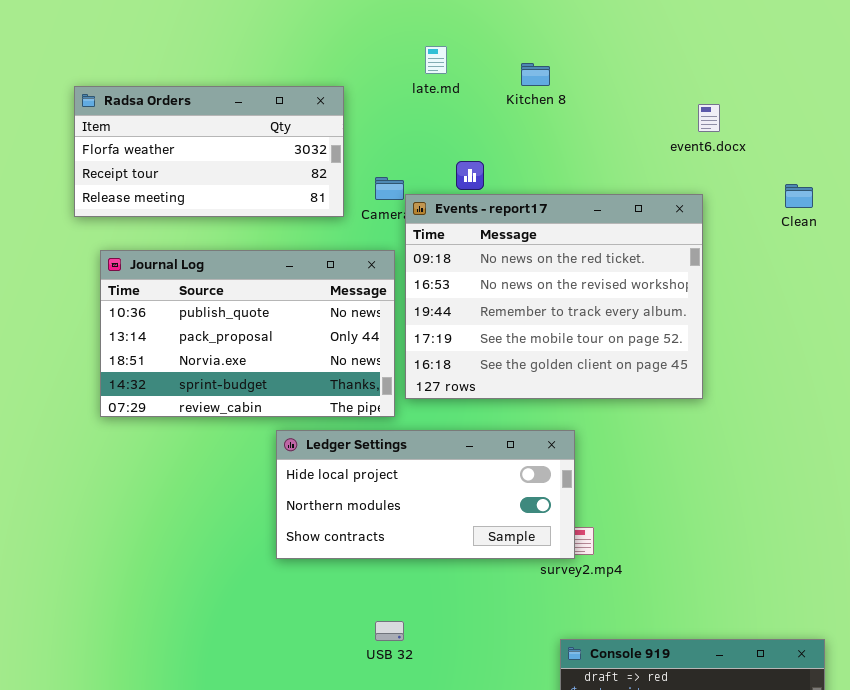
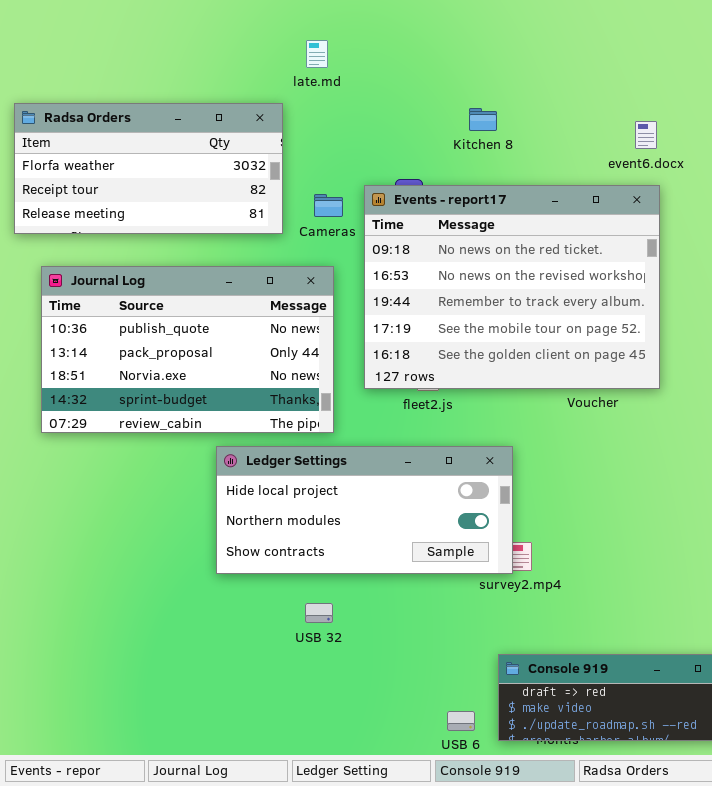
late.md: [425,46,447,74] -> [306,40,328,68], moved
Kitchen 8: [521,63,550,86] -> [469,108,497,131], moved
Events - report17: [405,194,703,399] -> [364,185,660,389], moved
USB 32: [375,621,404,641] -> [305,603,333,623], moved

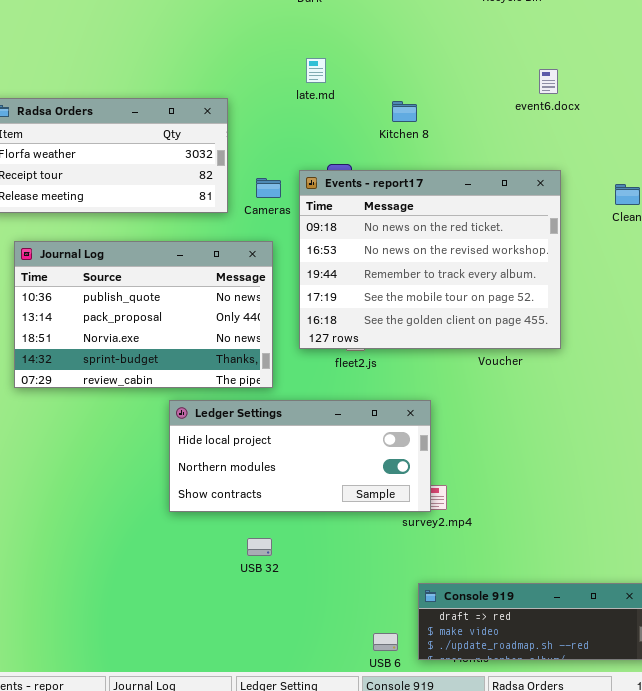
late.md: [306,40,328,68] -> [306,58,326,83], moved
event6.docx: [635,121,657,149] -> [539,69,558,94], moved

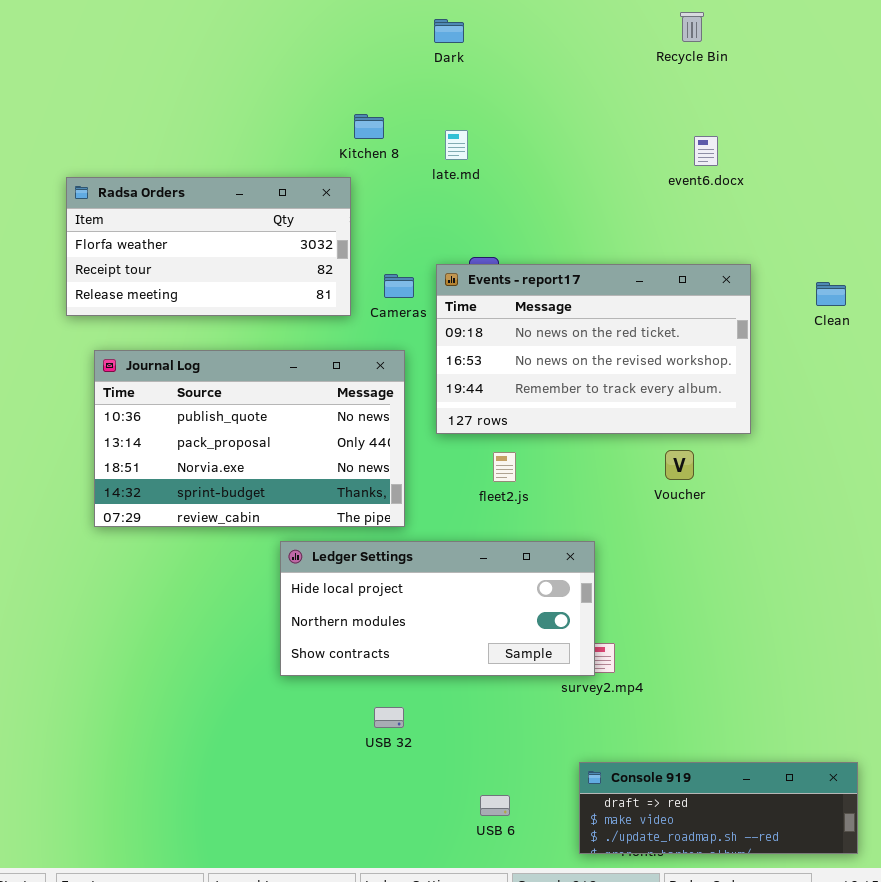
event6.docx: [539,69,558,94] -> [694,136,718,166], moved
Kitchen 8: [392,101,417,122] -> [354,114,384,139], moved
Events - report17: [299,170,561,349] -> [436,264,751,434], resized
USB 6: [373,633,398,651] -> [480,795,510,816], moved

